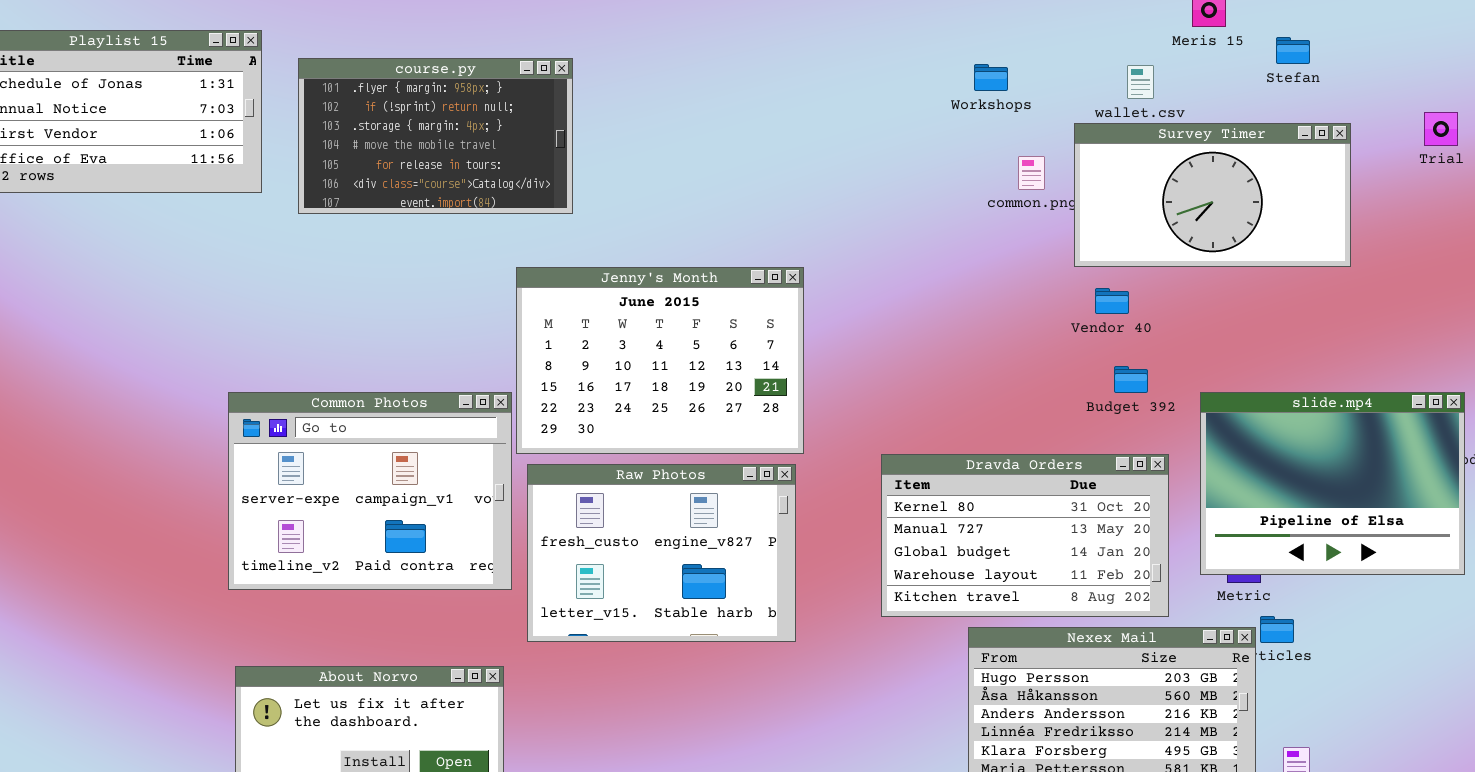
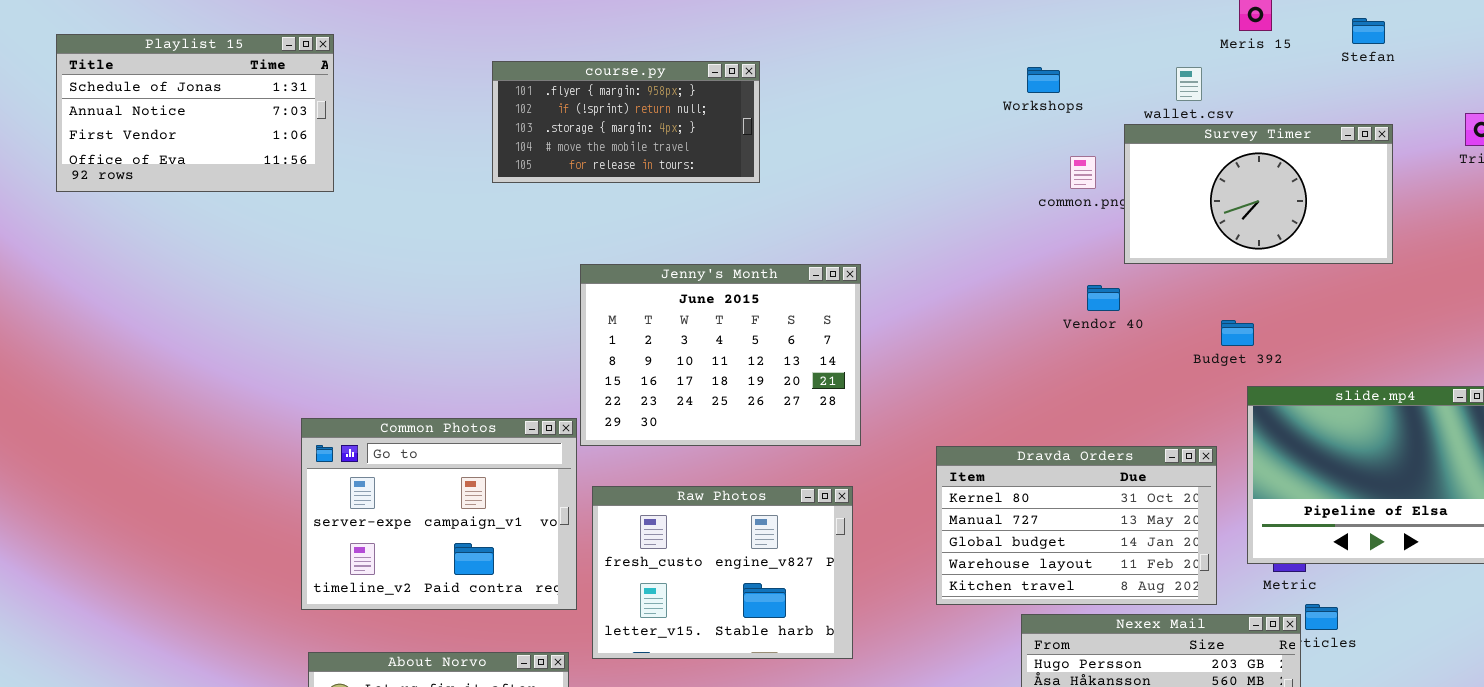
Stefan: [1276,37,1310,64] -> [1352,18,1385,44], moved
course.py: [298,58,573,214] -> [492,61,760,183], moved, resized
Vendor 40: [1095,288,1129,314] -> [1087,285,1120,311], moved
Budget 392: [1114,366,1148,393] -> [1221,320,1254,346], moved
Common Photos: [228,392,512,590] -> [301,418,577,610], moved
Raw Photos: [527,464,796,642] -> [592,486,853,659], moved

